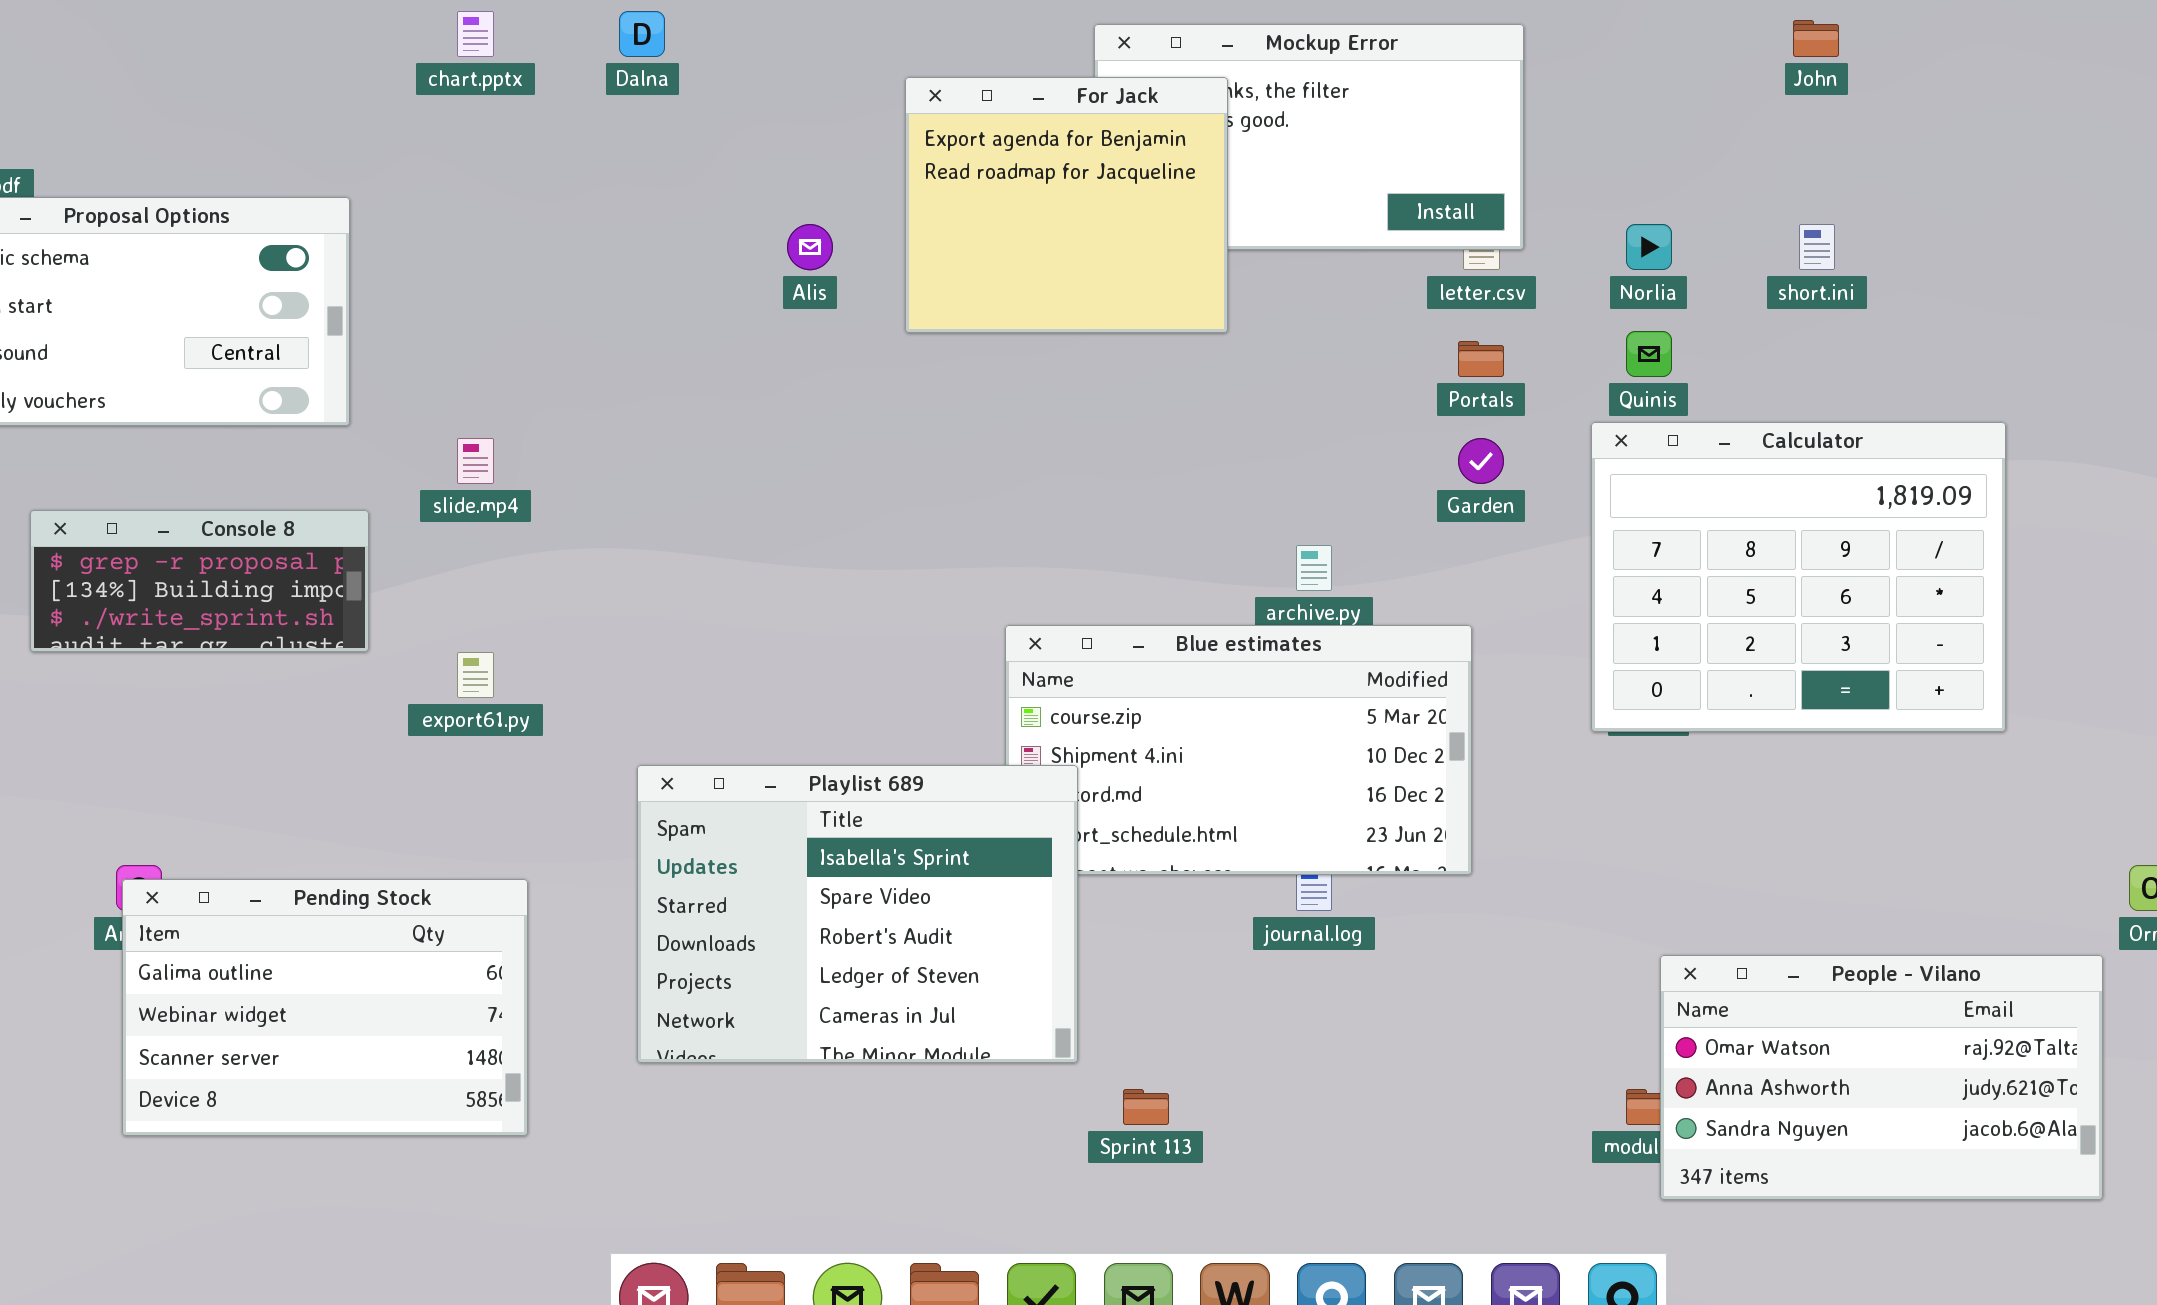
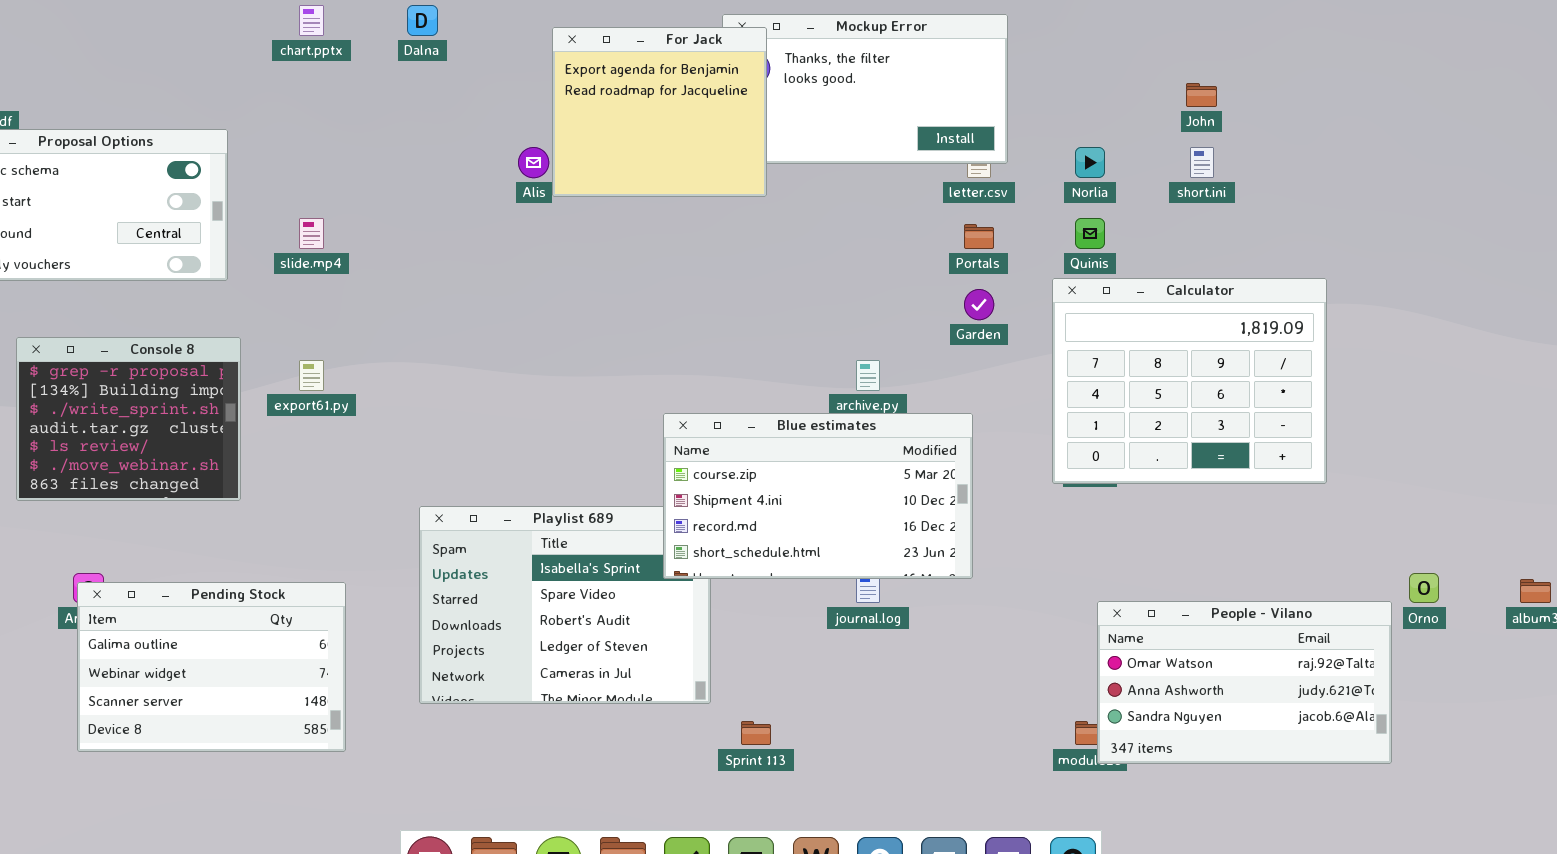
John: [1793,20,1839,57] -> [1186,83,1217,107], moved
For Jack: [905,77,1228,333] -> [552,27,767,197], moved
slide.mp4: [457,438,494,484] -> [299,218,324,249], moved
Console 8: [30,510,369,652] -> [16,337,241,501], resized
Blue estimates: [1005,625,1472,875] -> [663,413,973,579], raised
export61.py: [457,652,494,698] -> [299,360,324,391], moved
People - Vilano: [1660,955,2103,1200] -> [1097,601,1392,764], moved

